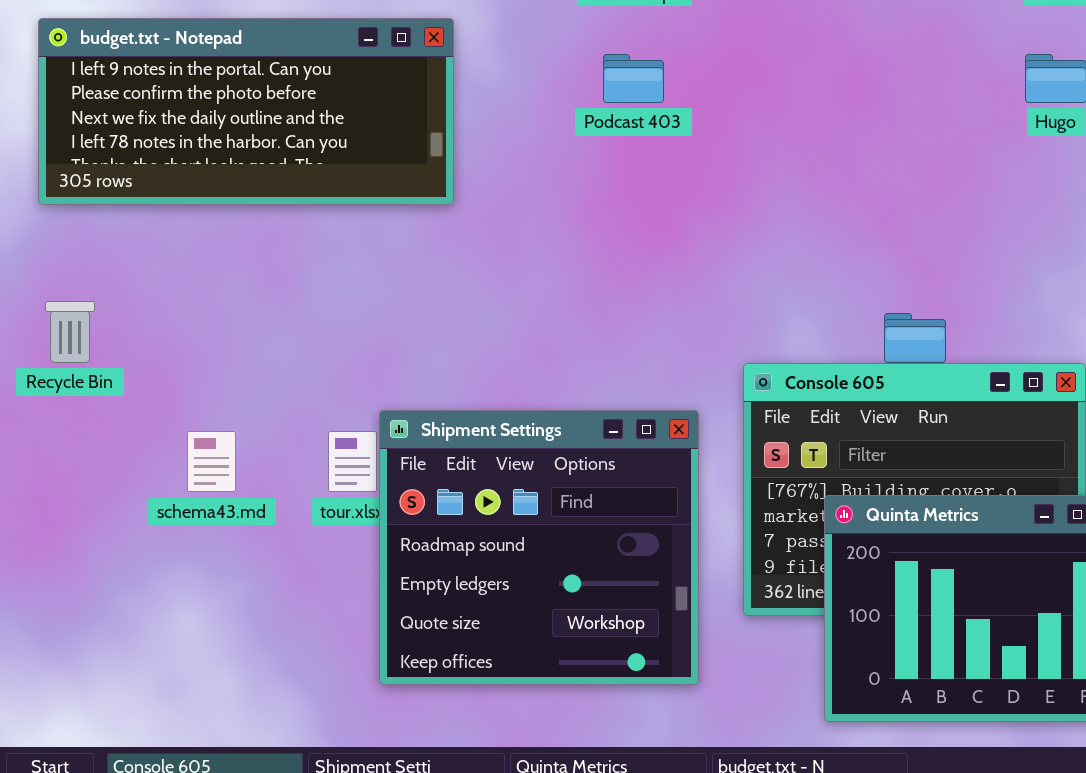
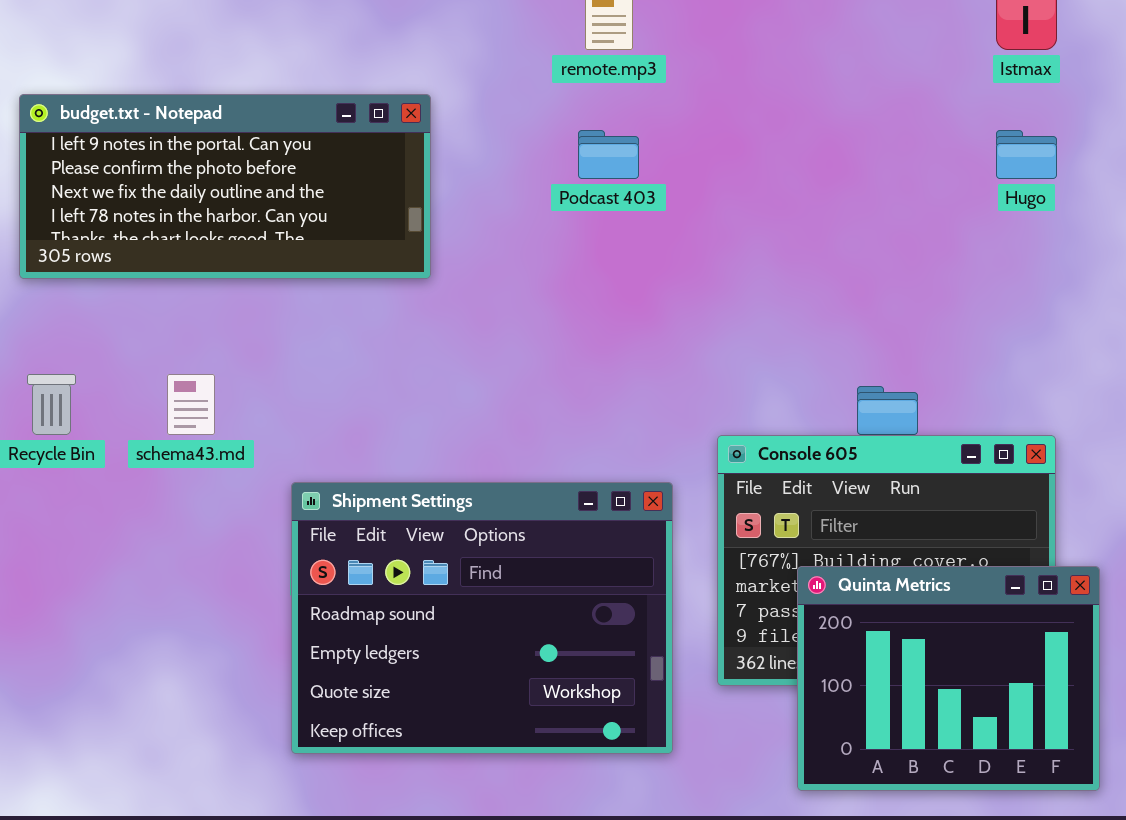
Shipment Settings: [379,410,699,685] -> [291,482,673,754], resized
schema43.md: [187,431,236,492] -> [167,374,215,435], moved

